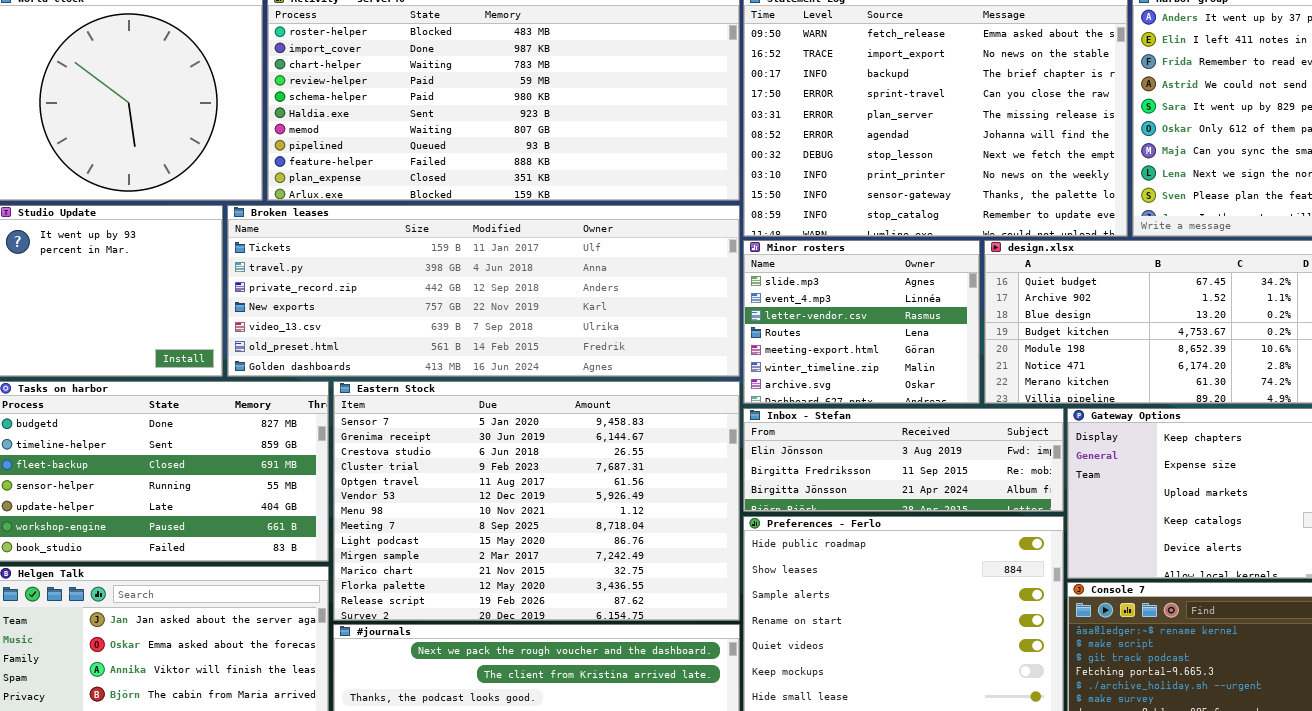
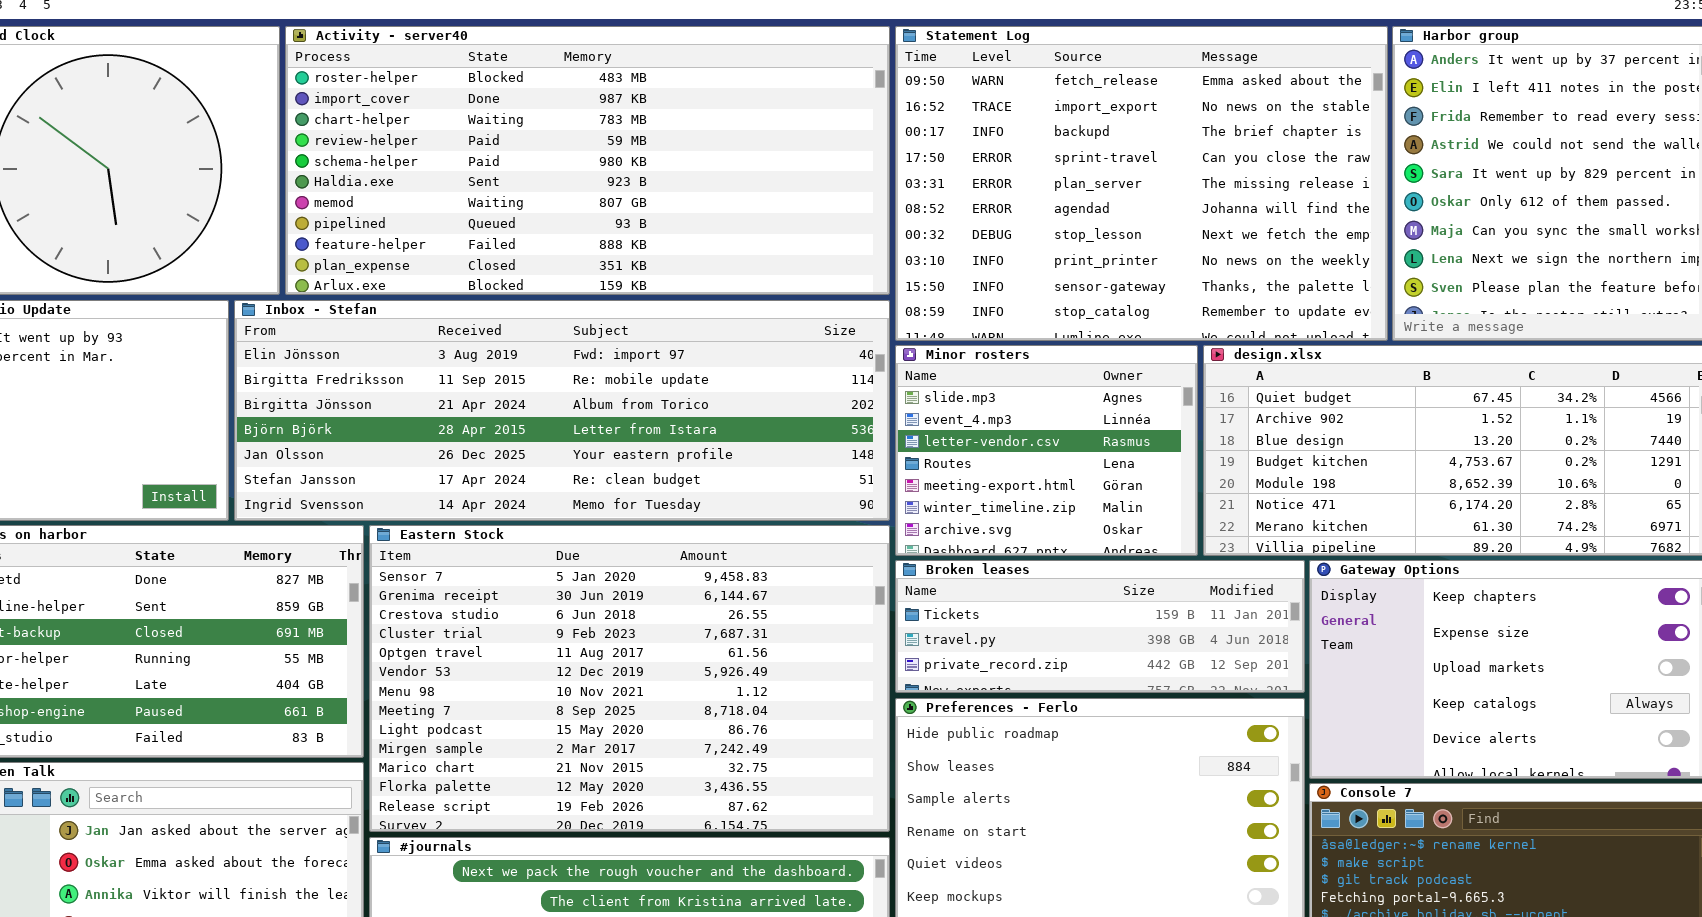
Broken leases: [227,205,740,377] -> [895,560,1305,693], moved, resized
Inbox - Stefan: [743,408,1064,512] -> [234,300,890,521], moved, resized

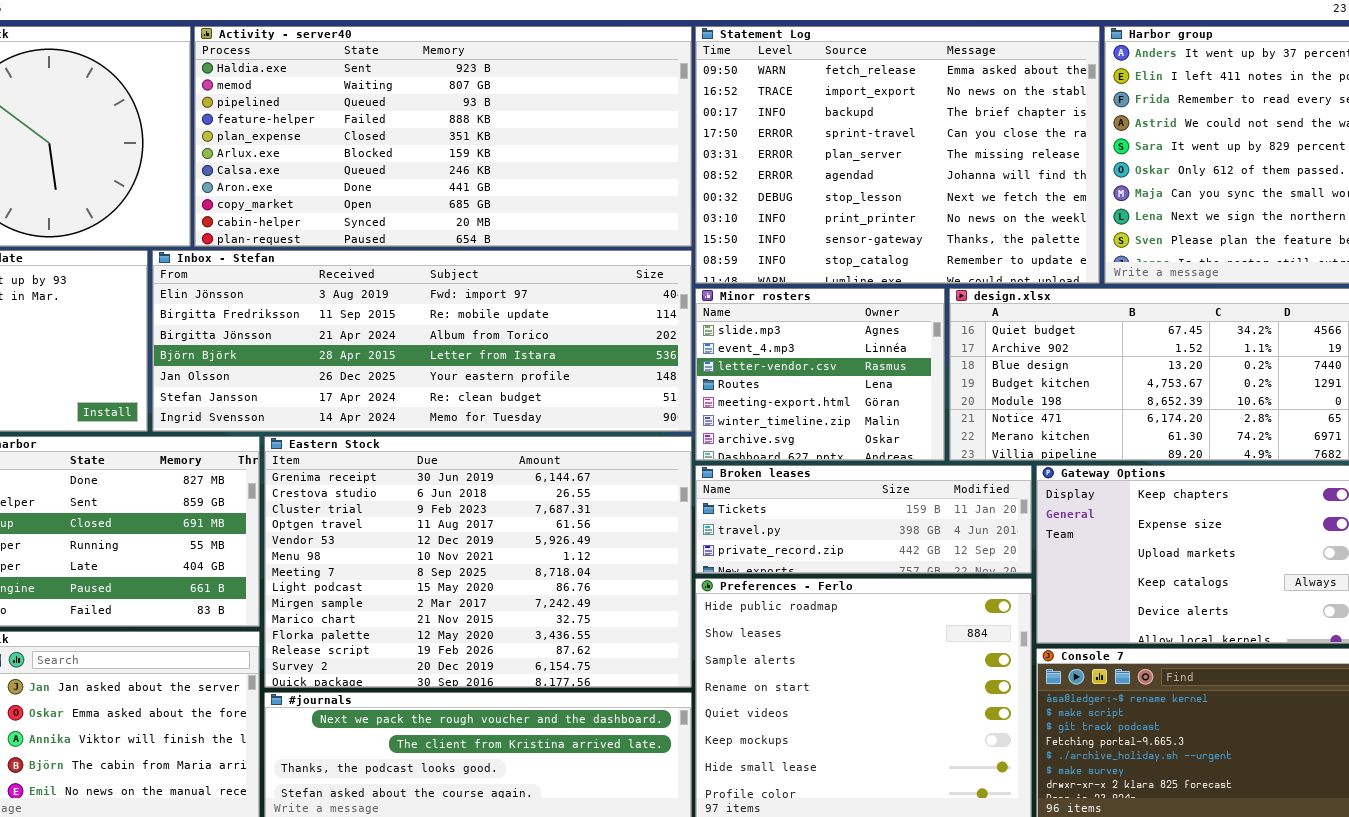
Activity - server40: [285,26,890,295] -> [194,26,692,247], scrolled down 5 rows
Eastern Stock: [369,525,890,832] -> [264,436,692,688], scrolled down 1 row

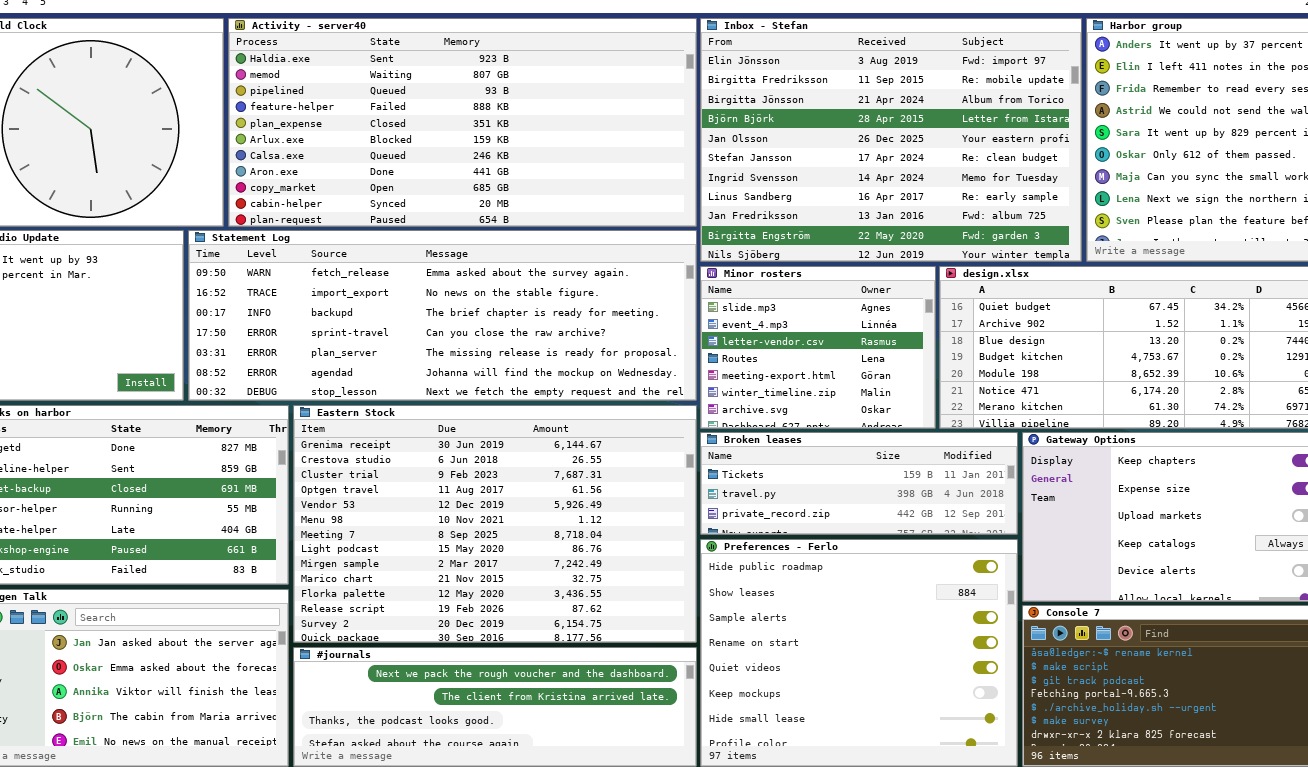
Statement Log: [695,26,1100,284] -> [188,230,697,401], moved, resized
Inbox - Stefan: [152,250,692,432] -> [700,18,1082,262], moved, resized

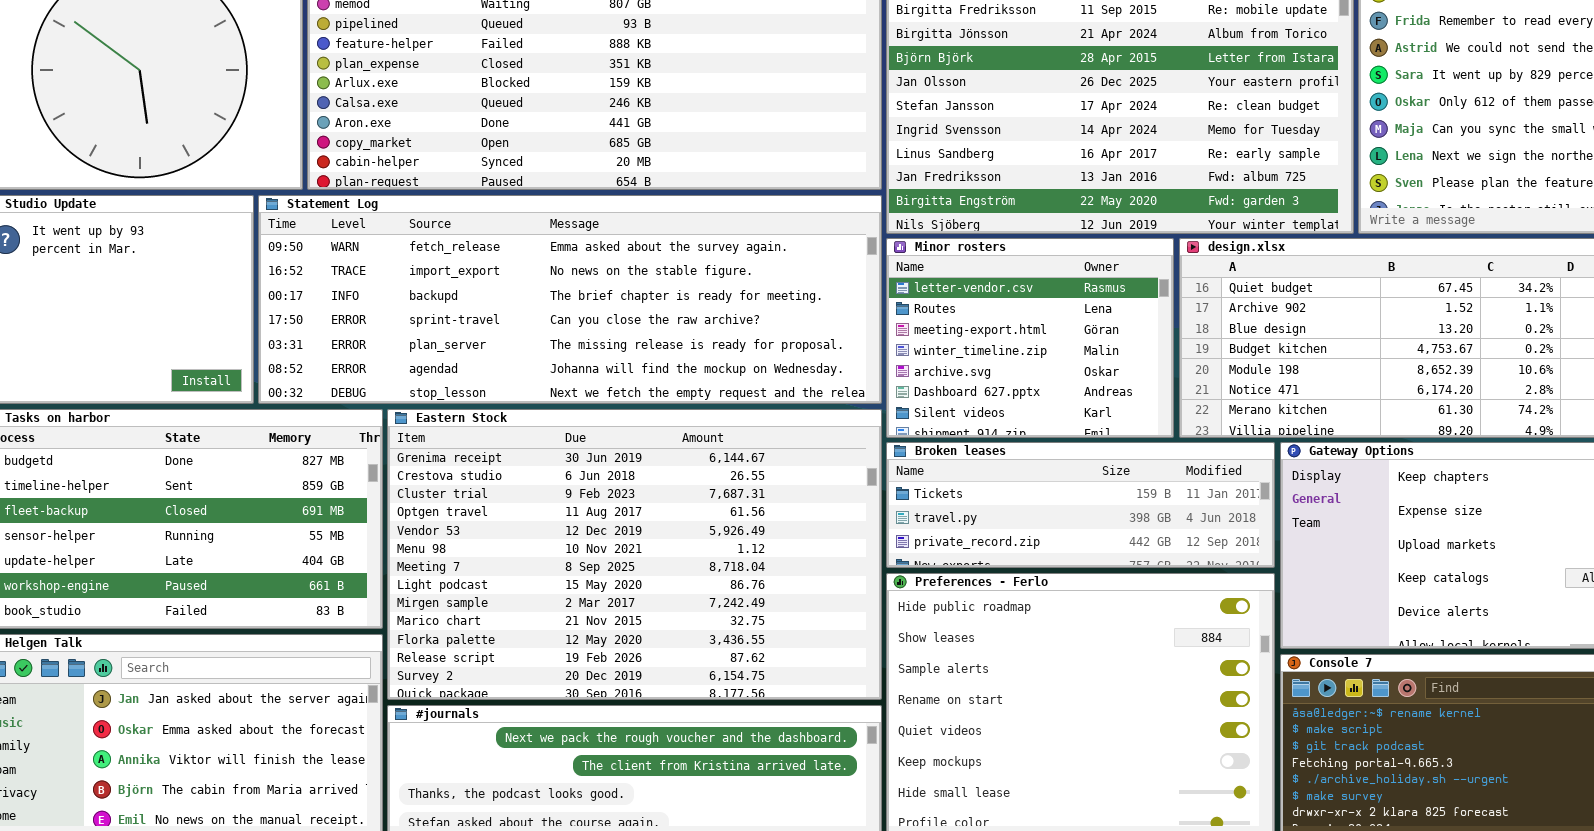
Minor rosters: [700,266,936,429] -> [886,238,1174,438], scrolled down 2 rows

